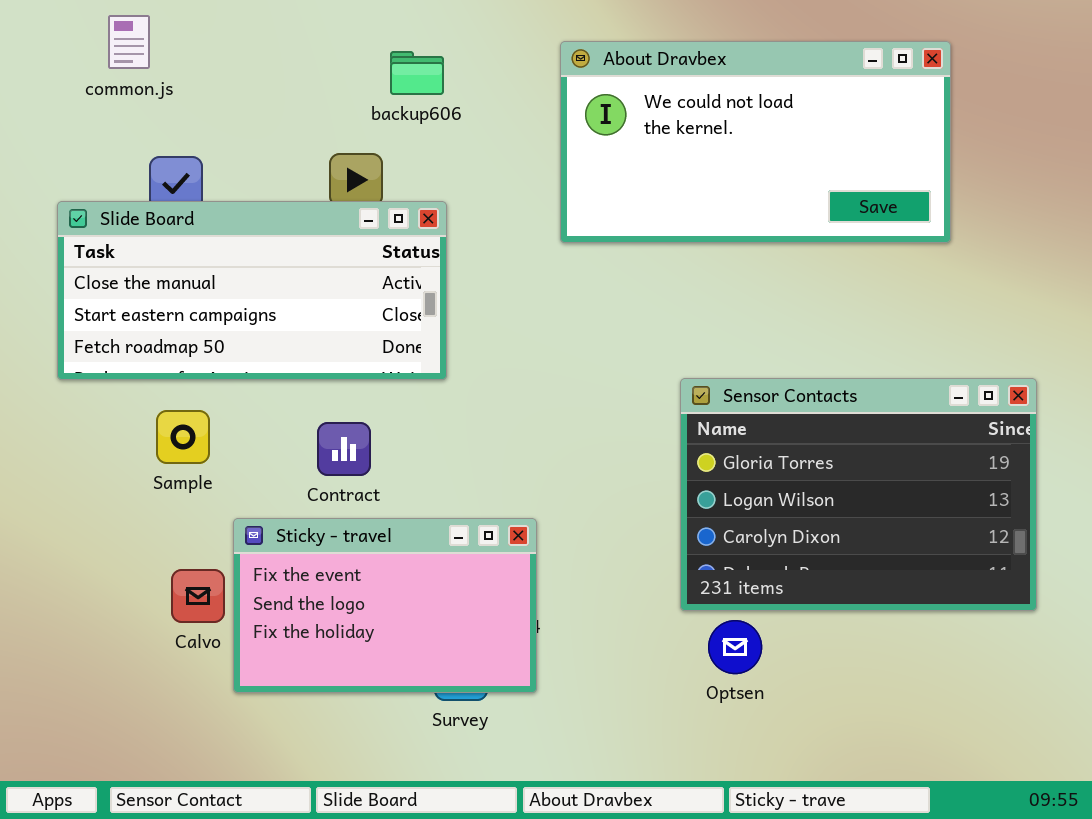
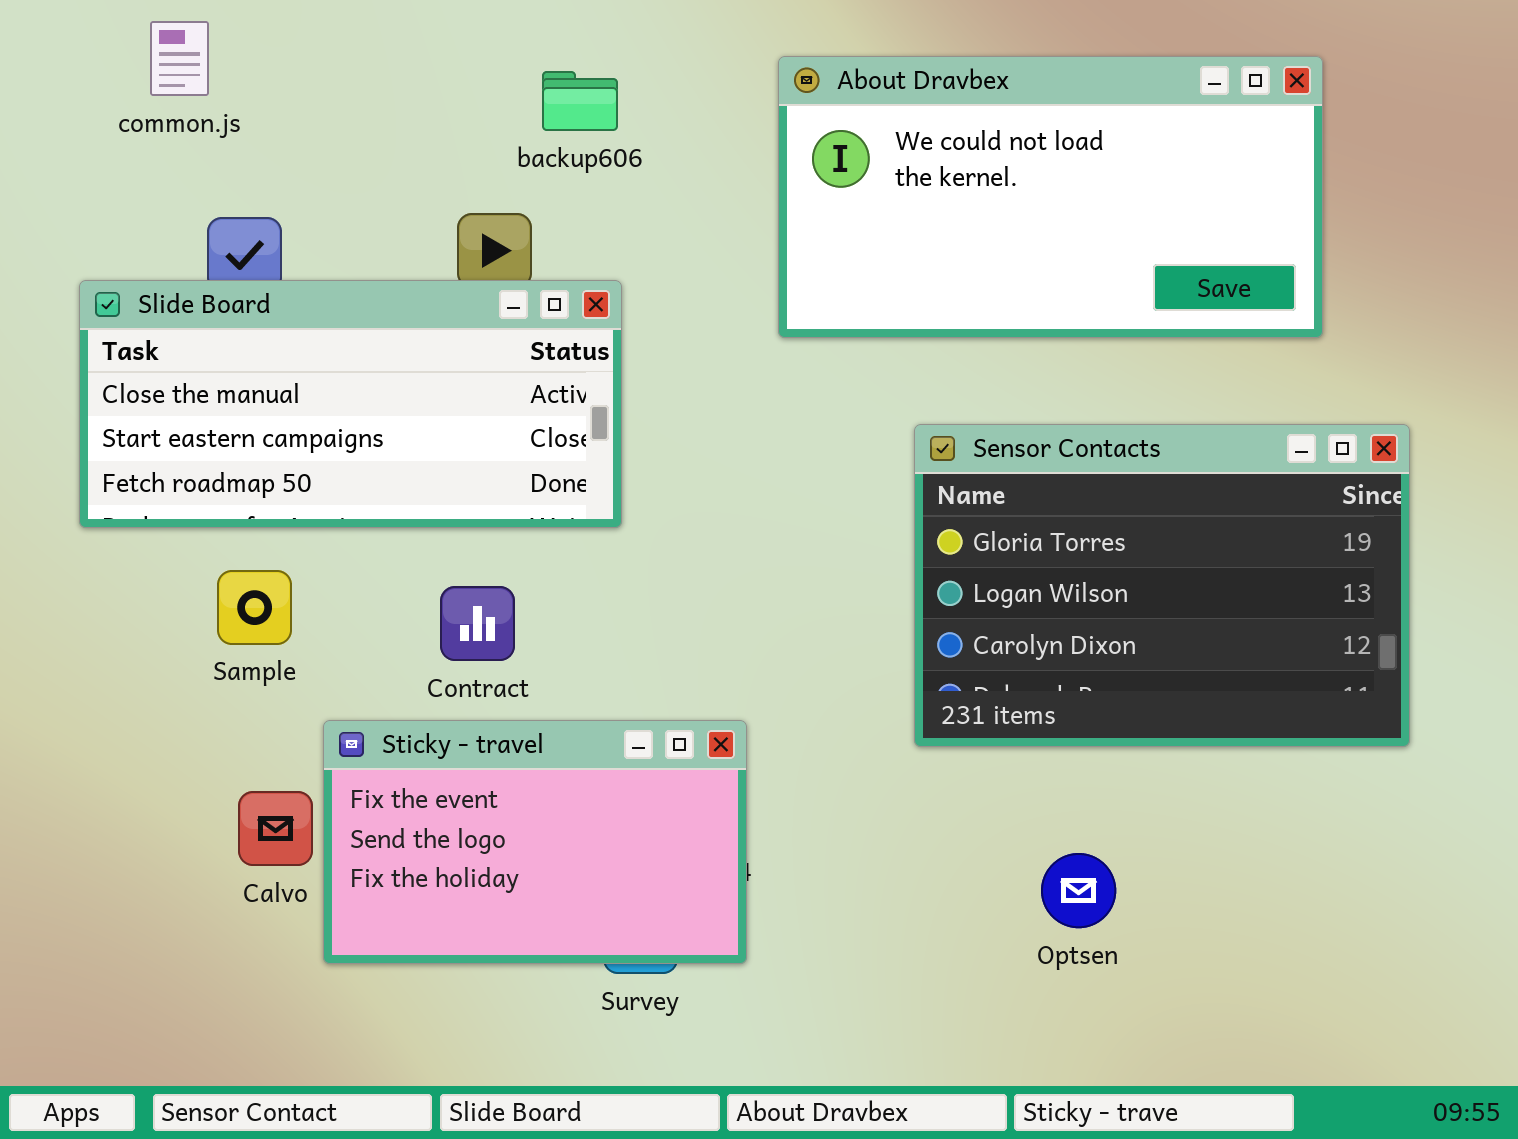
Sensor Contacts: [680,378,1037,611] -> [914,424,1410,747], moved
Optsen: [708,620,762,674] -> [1041,853,1116,928], moved

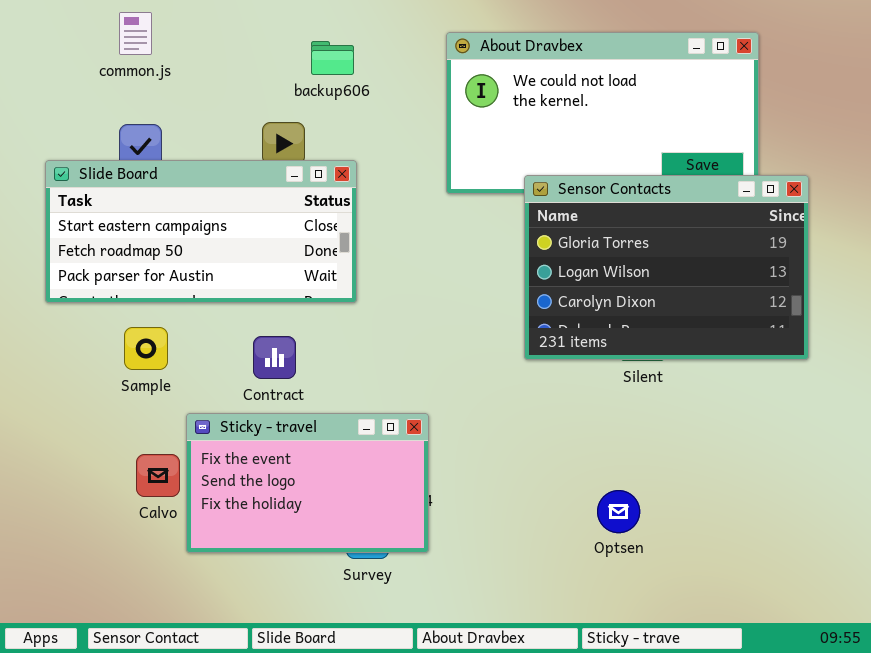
common.js: [150,21,209,96] -> [119,12,152,55], moved
Slide Board: [79,280,622,528] -> [45,160,357,303], scrolled down 1 row
Sensor Contacts: [914,424,1410,747] -> [524,175,809,360], moved

